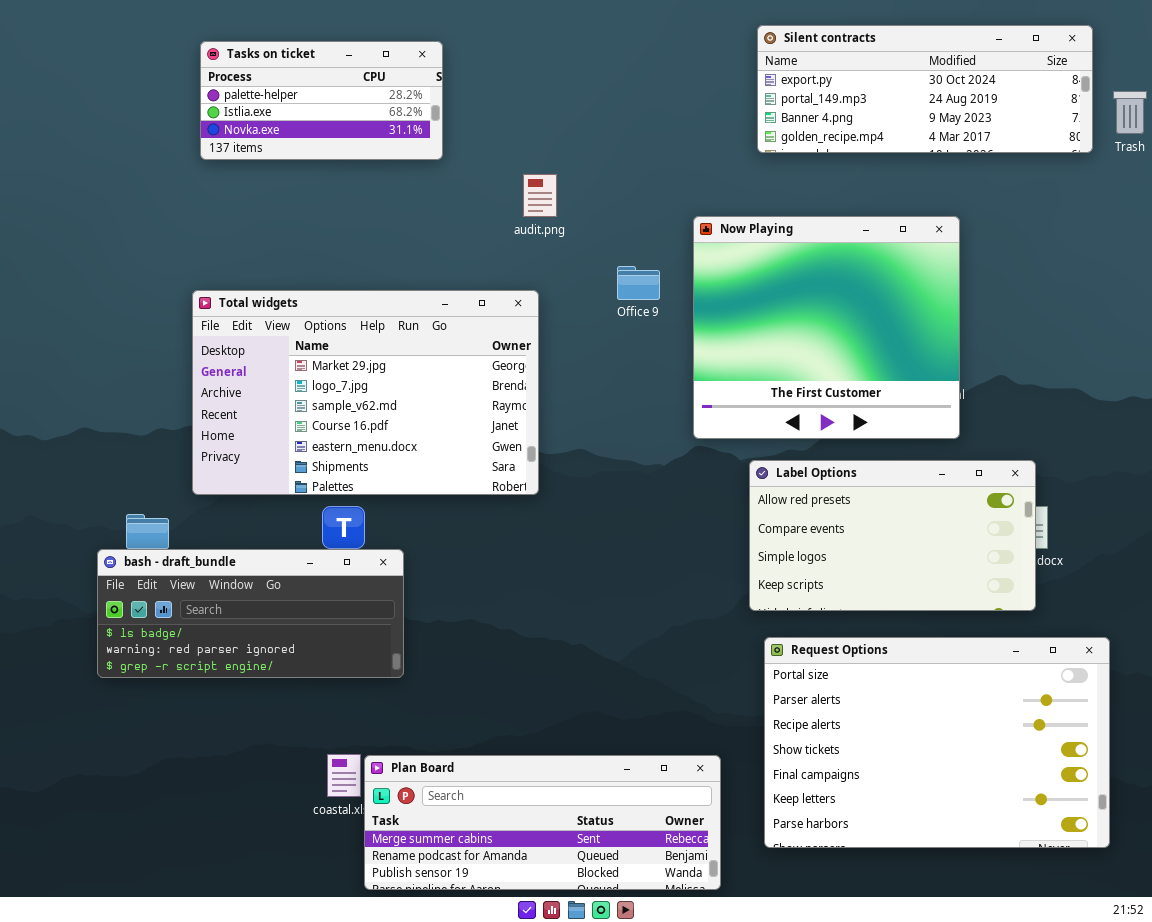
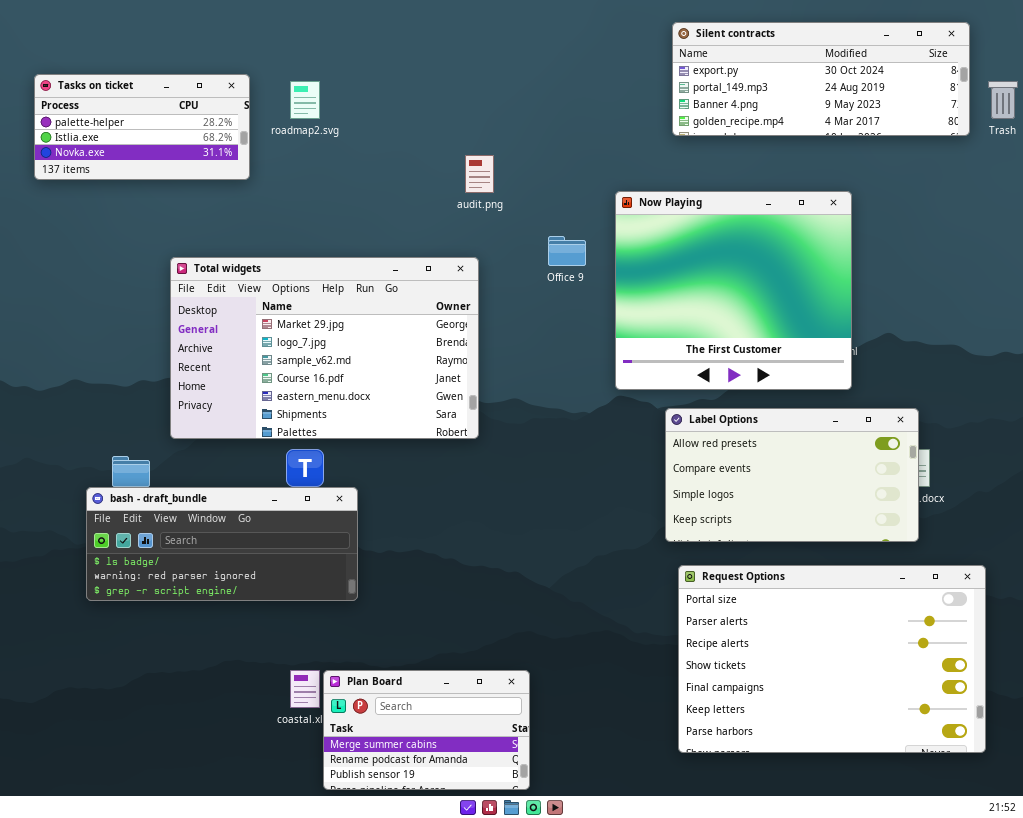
Tasks on ticket: [200,41,443,160] -> [34,74,250,180], moved
Plan Board: [364,755,721,890] -> [323,670,530,790], resized

